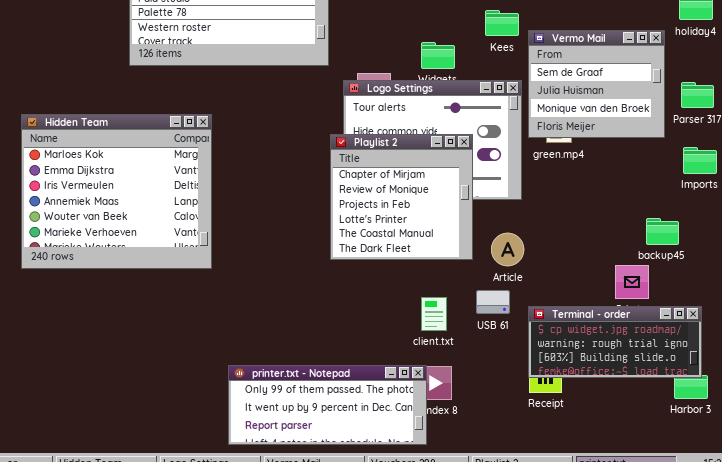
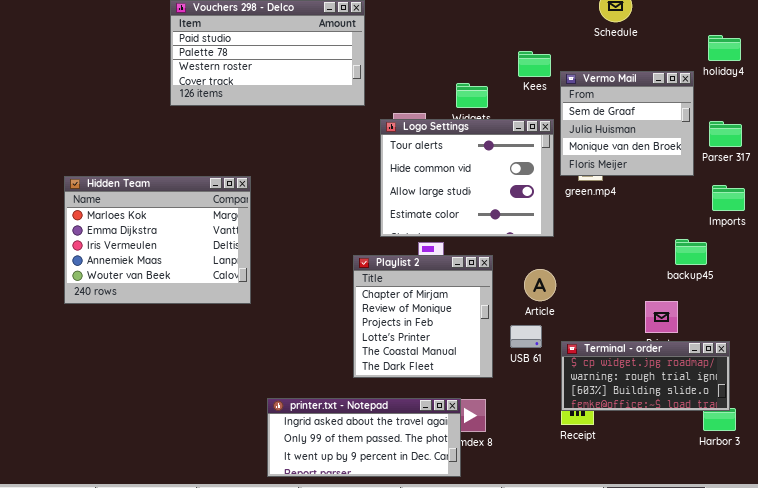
Hidden Team: [21,114,212,269] -> [64,176,251,304], resized
Playlist 2: [330,134,473,260] -> [353,255,493,378], moved
backup45: [646,218,679,245] -> [675,239,707,265], moved
printer.txt - Notepad: [228,365,427,445] -> [267,398,461,477], scrolled up 1 row

